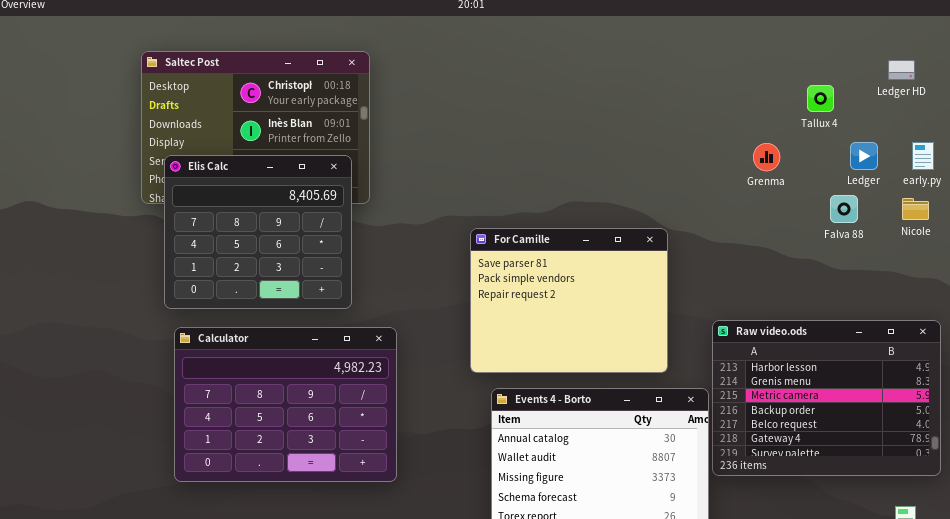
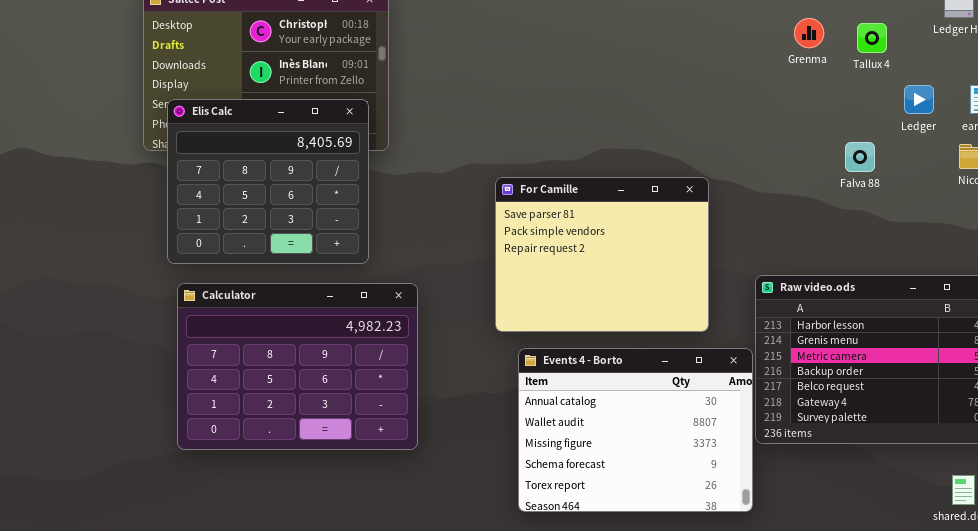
Grenma: [753,143,780,171] -> [794,18,824,48], moved
Falva 88: [830,195,858,223] -> [845,142,875,172], moved

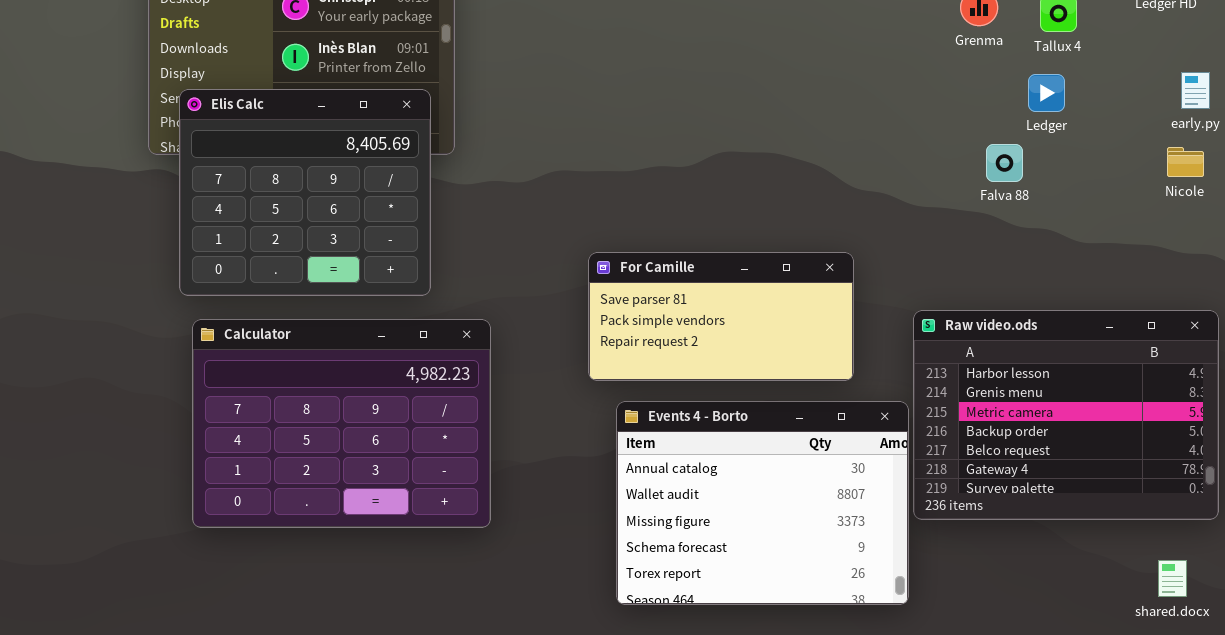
Ledger: [904,85,934,114] -> [1028,74,1065,112], moved
Falva 88: [845,142,875,172] -> [986,144,1023,182], moved
For Camille: [495,177,709,332] -> [588,252,854,381], resized

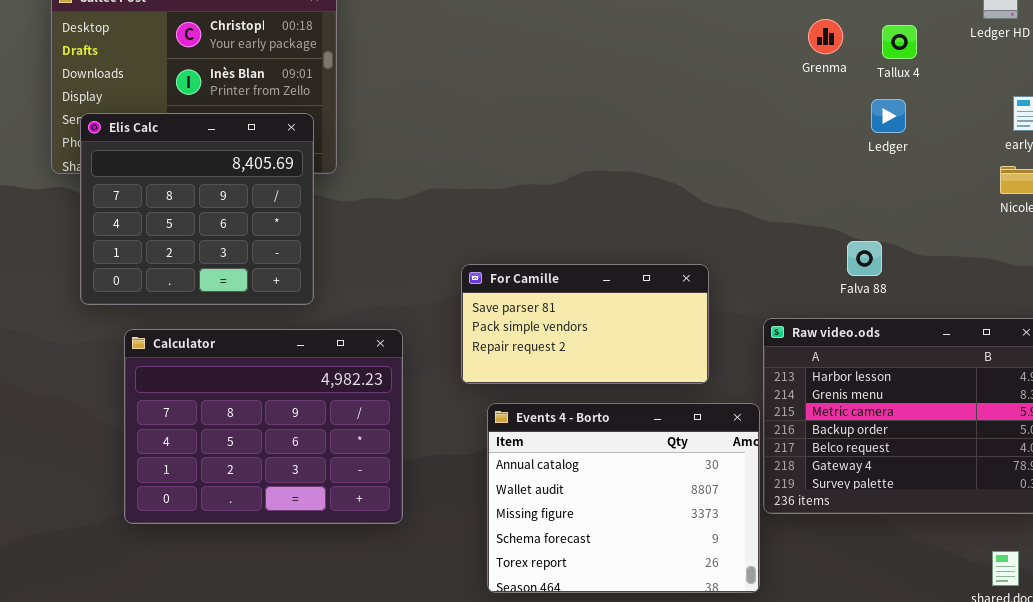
Falva 88: [986,144,1023,182] -> [847,241,882,276], moved
Calculator: [192,319,491,528] -> [124,329,403,524], moved

